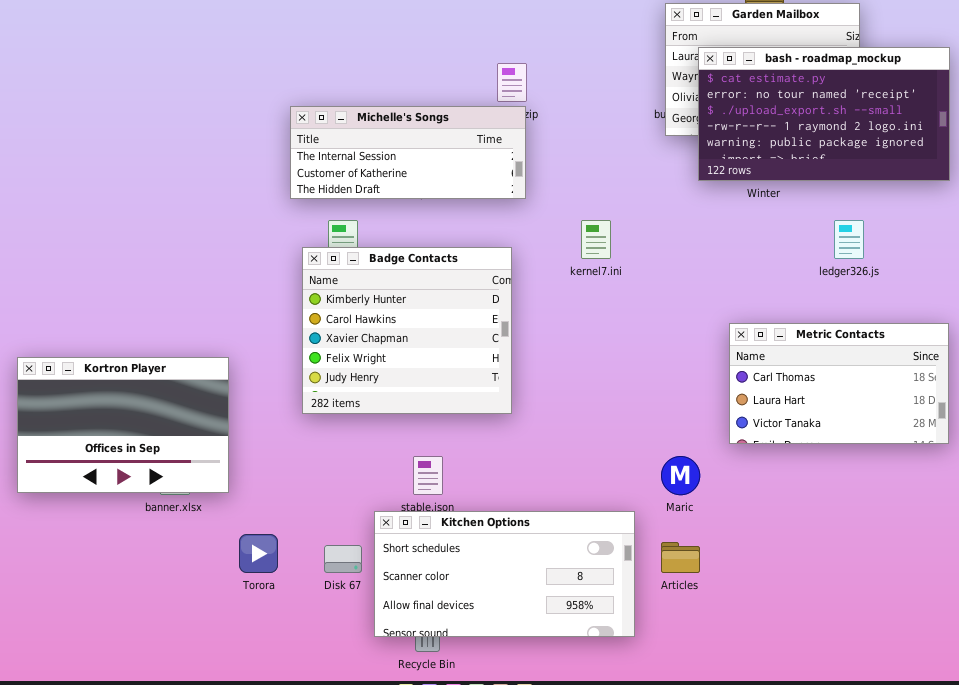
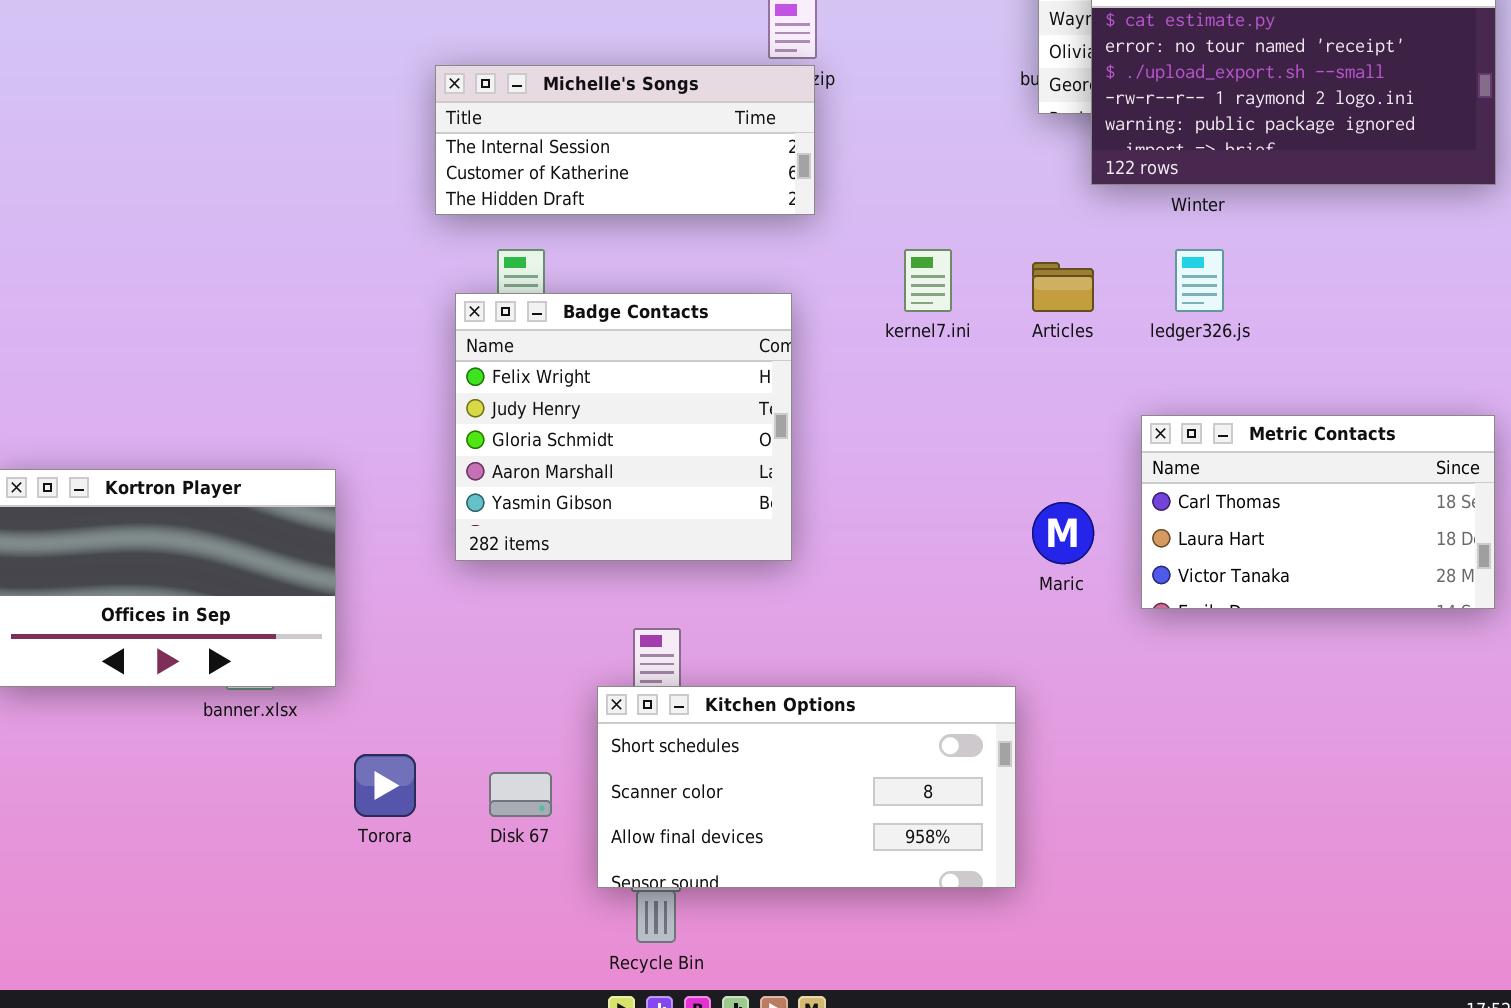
ledger326.js: [834,220,864,259] -> [1175,249,1224,312], moved
Badge Contacts: [302,247,512,414] -> [455,293,792,561], scrolled down 3 rows
Maric: [661,456,700,495] -> [1032,502,1094,564], moved
Kitchen Options: [374,511,635,637] -> [597,686,1016,888], moved
Articles: [661,542,700,573] -> [1032,262,1094,312], moved

